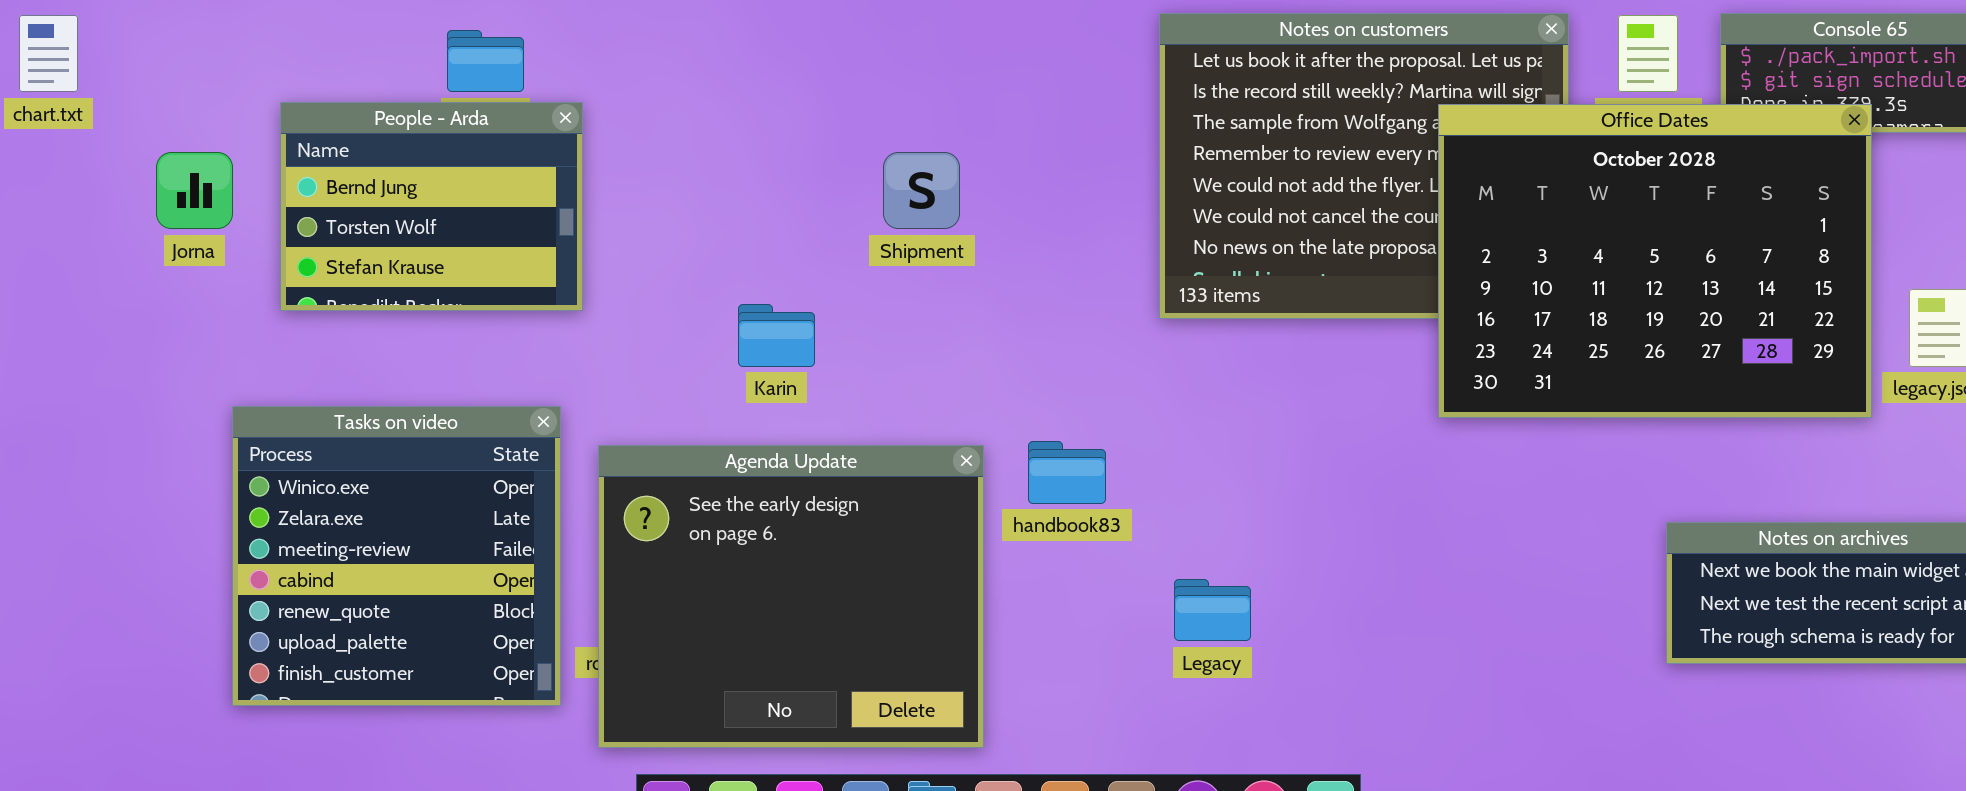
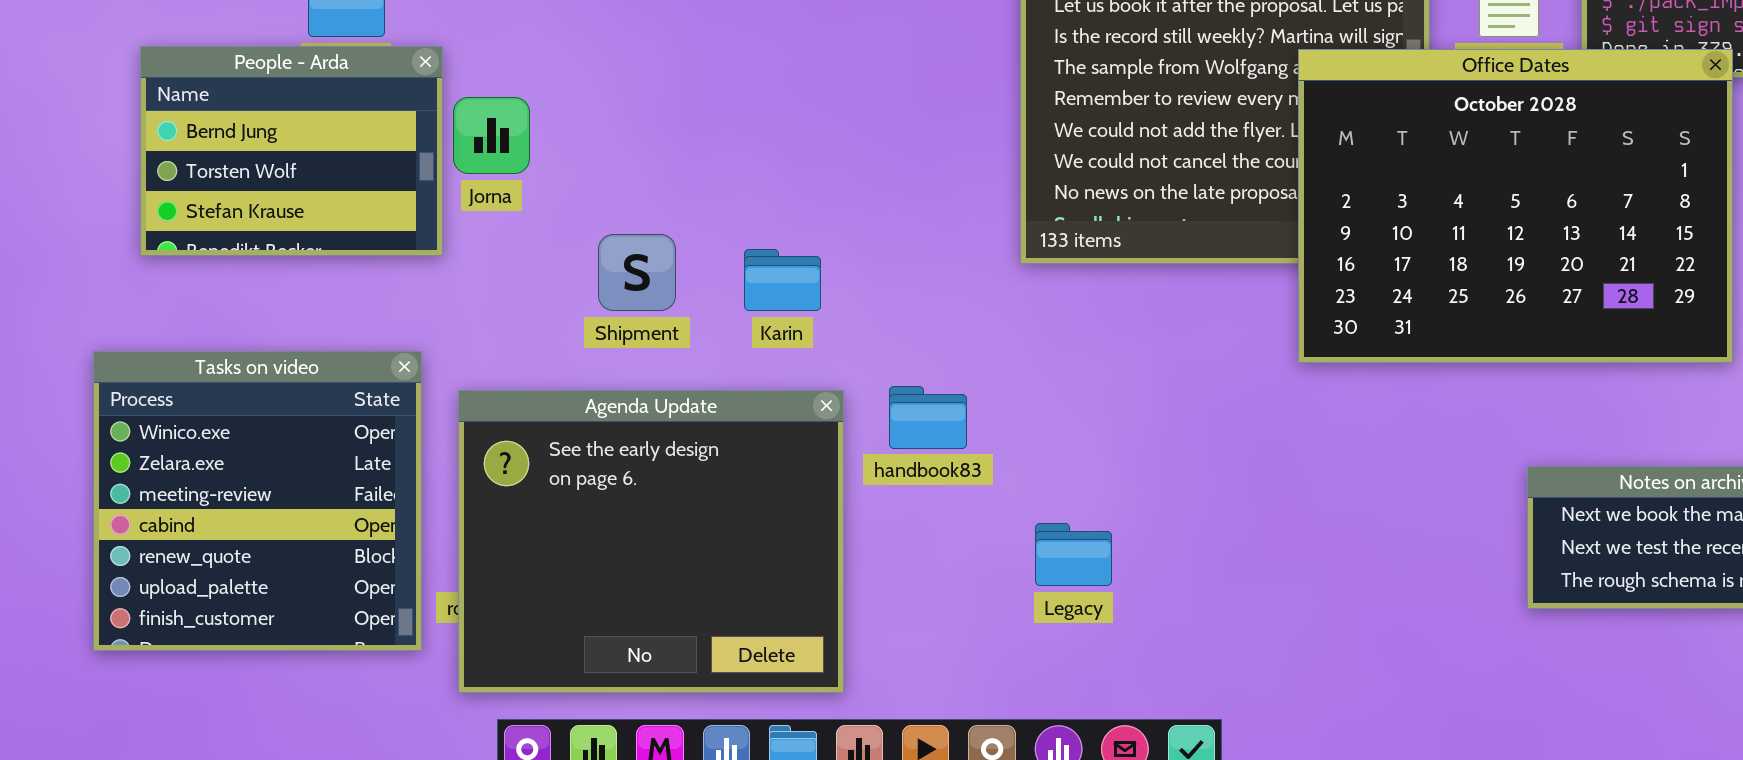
Jorna: [156,152,233,229] -> [453,97,530,174], moved
Shipment: [883,152,960,229] -> [598,234,676,311], moved
Karin: [738,304,815,367] -> [744,249,821,311], moved

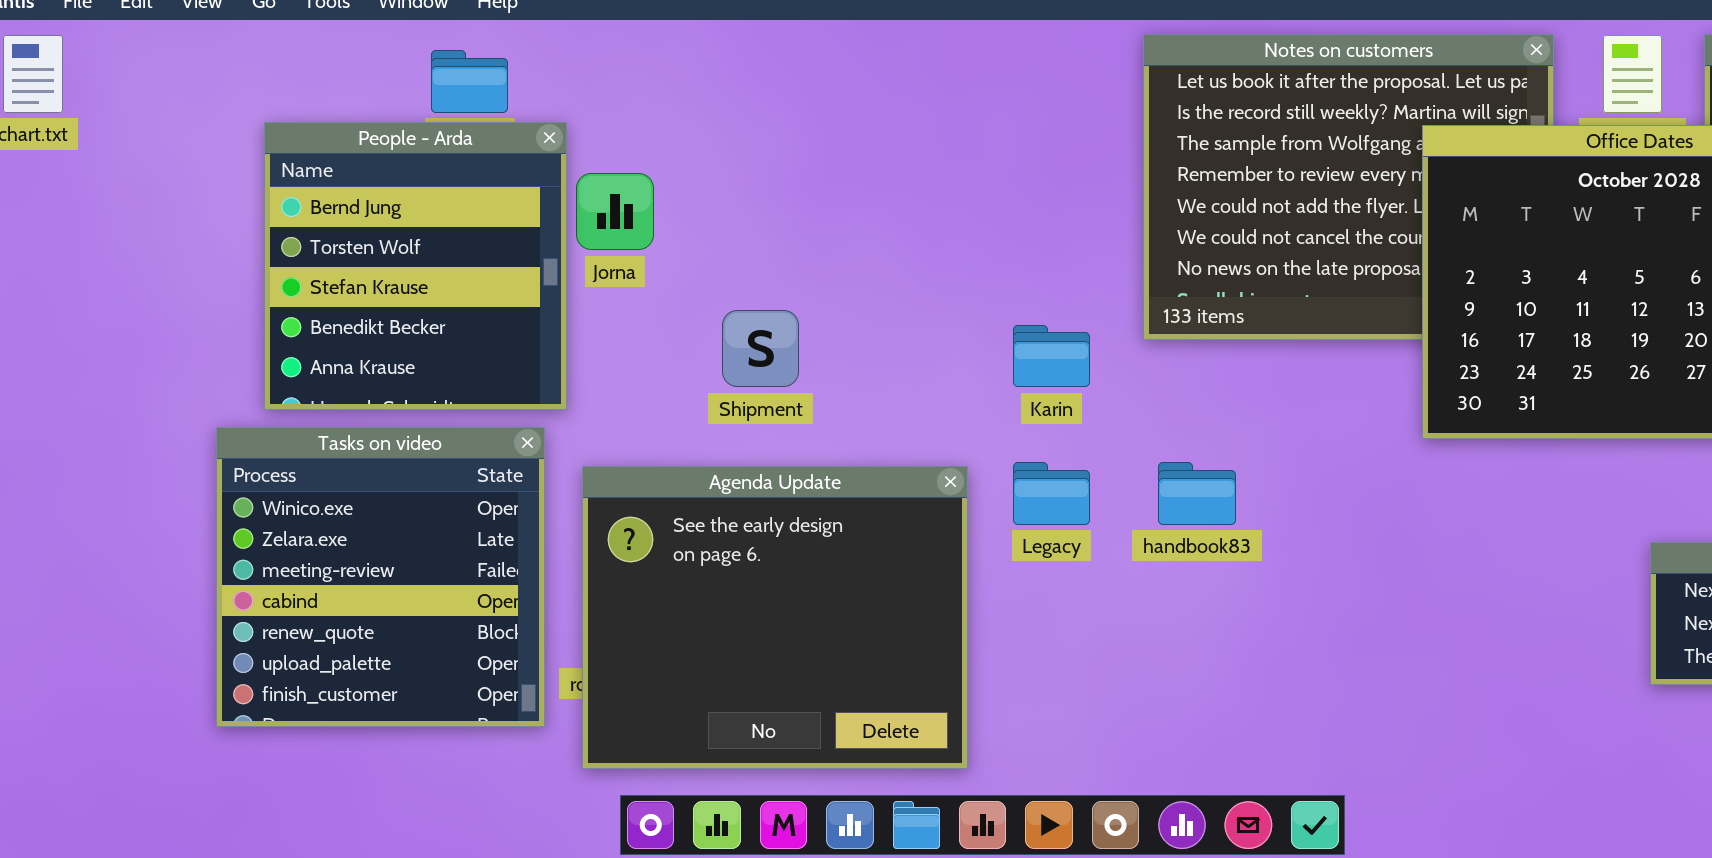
People - Arda: [140,46,443,256] -> [264,122,567,410], resized
Karin: [744,249,821,311] -> [1013,325,1090,387], moved
handbook83: [889,386,967,449] -> [1158,462,1236,525], moved
Legacy: [1035,523,1112,586] -> [1013,462,1090,525], moved

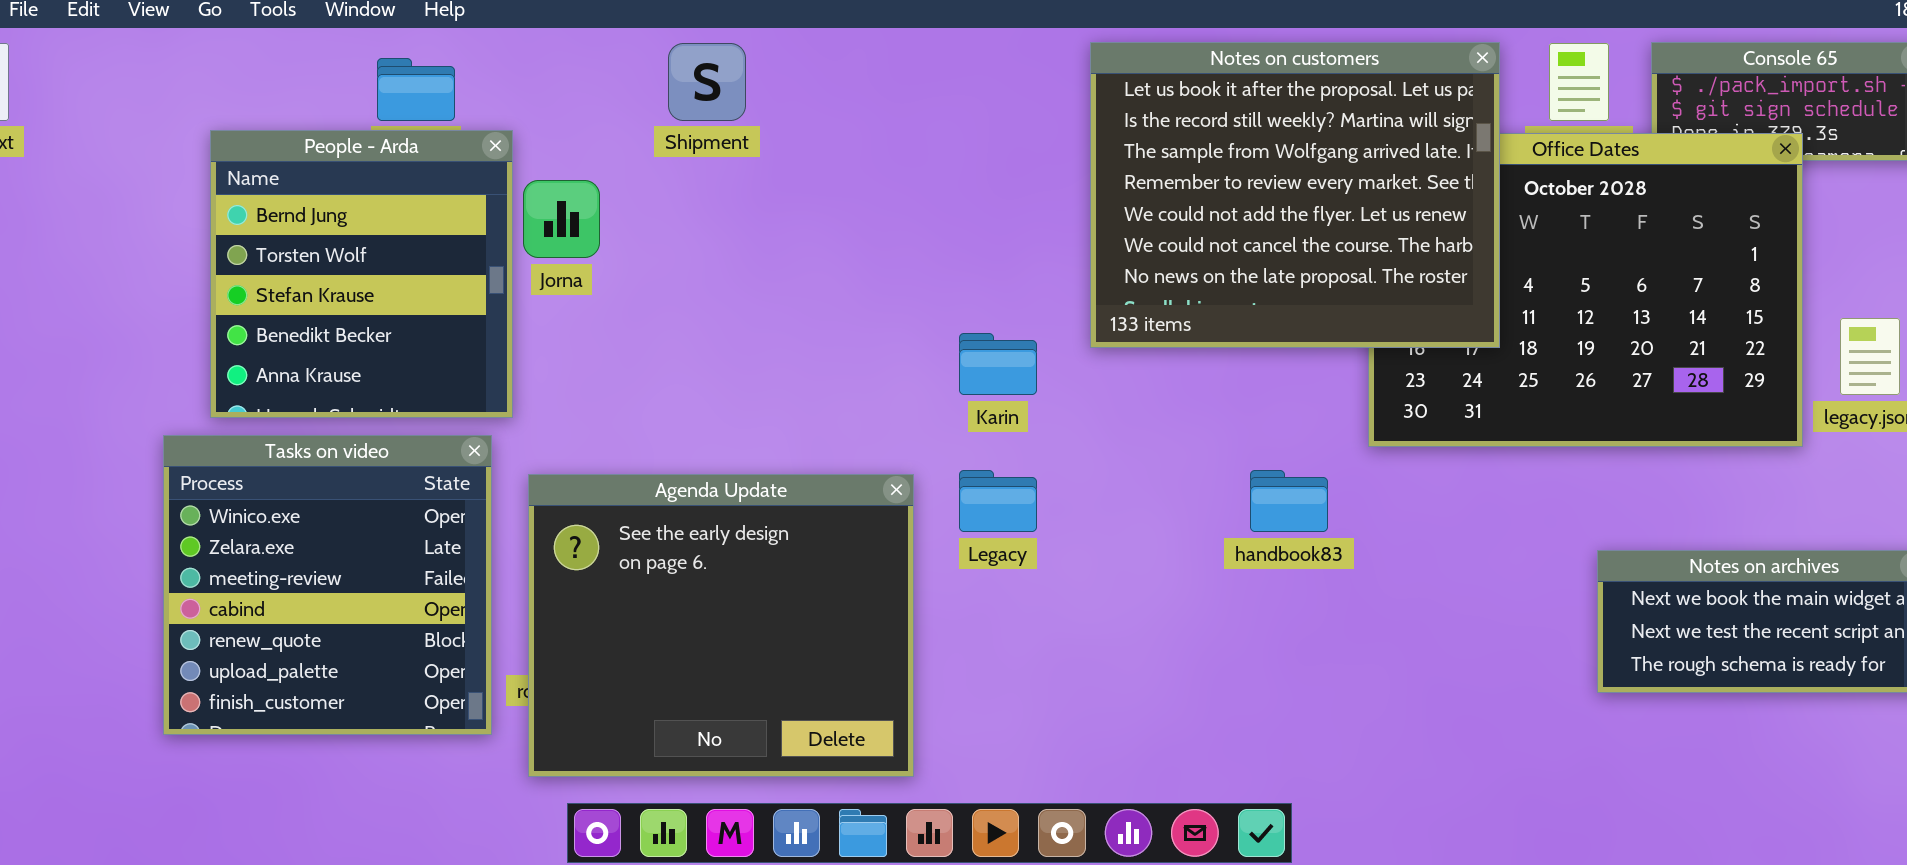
Notes on customers: [1143,34,1554,340] -> [1090,42,1500,348], raised
Shipment: [722,310,799,387] -> [668,43,746,121], moved
handbook83: [1158,462,1236,525] -> [1250,470,1328,532], moved

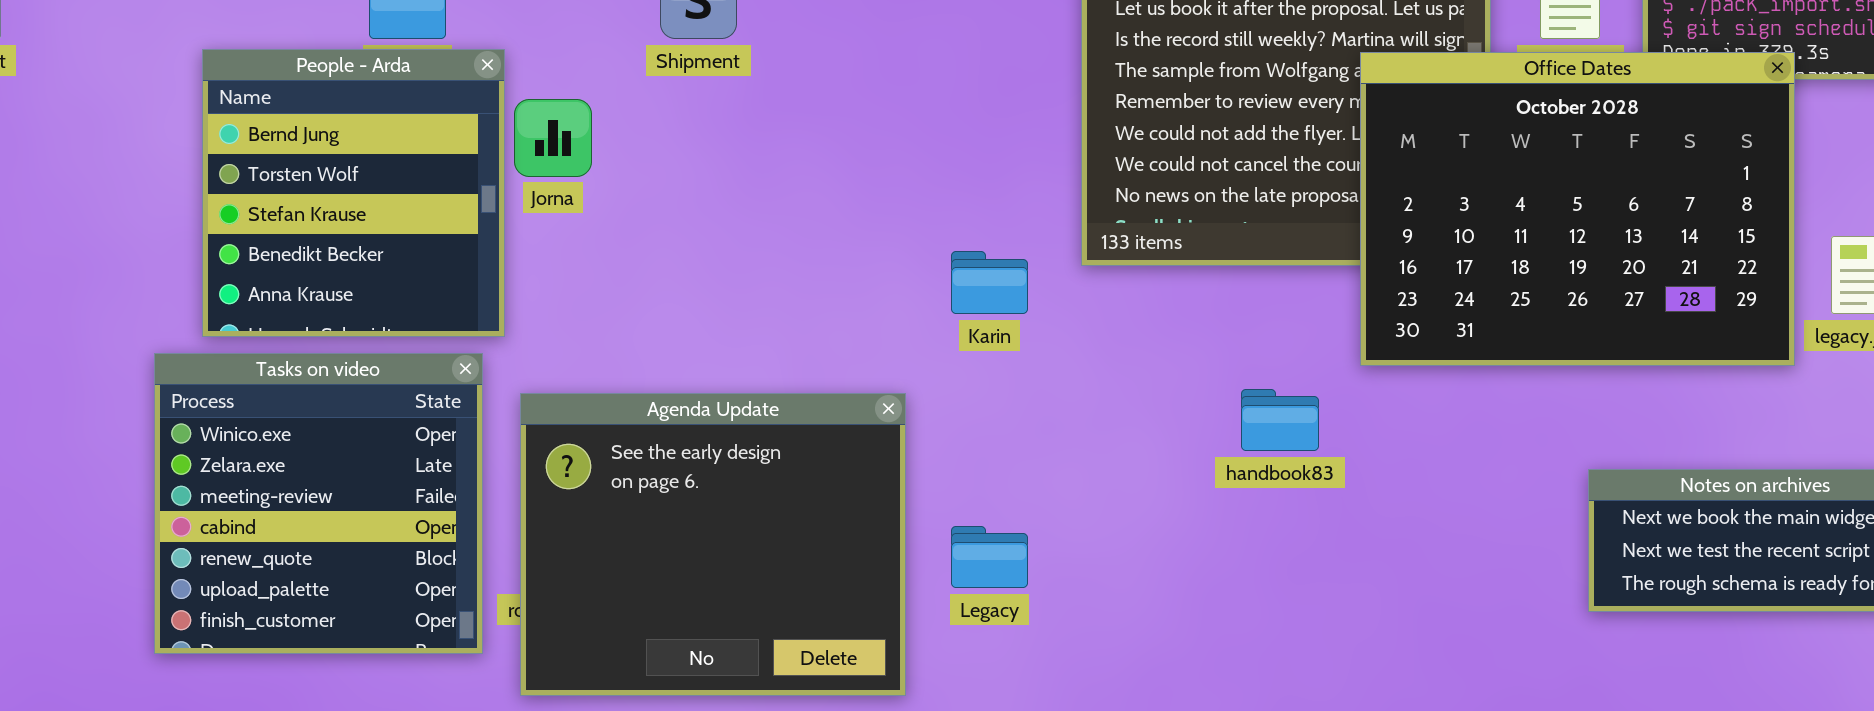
Office Dates: [1368,133,1803,447] -> [1360,52,1795,366], raised
Legacy: [959,470,1037,532] -> [951,526,1028,588], moved

